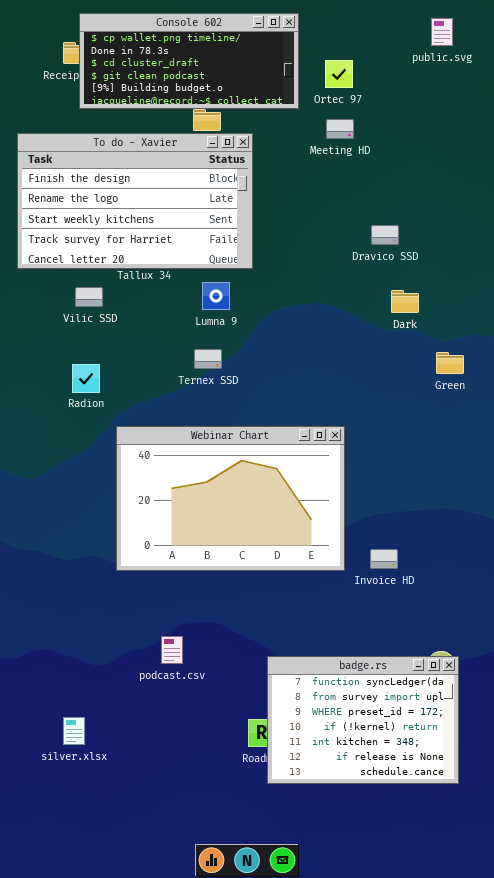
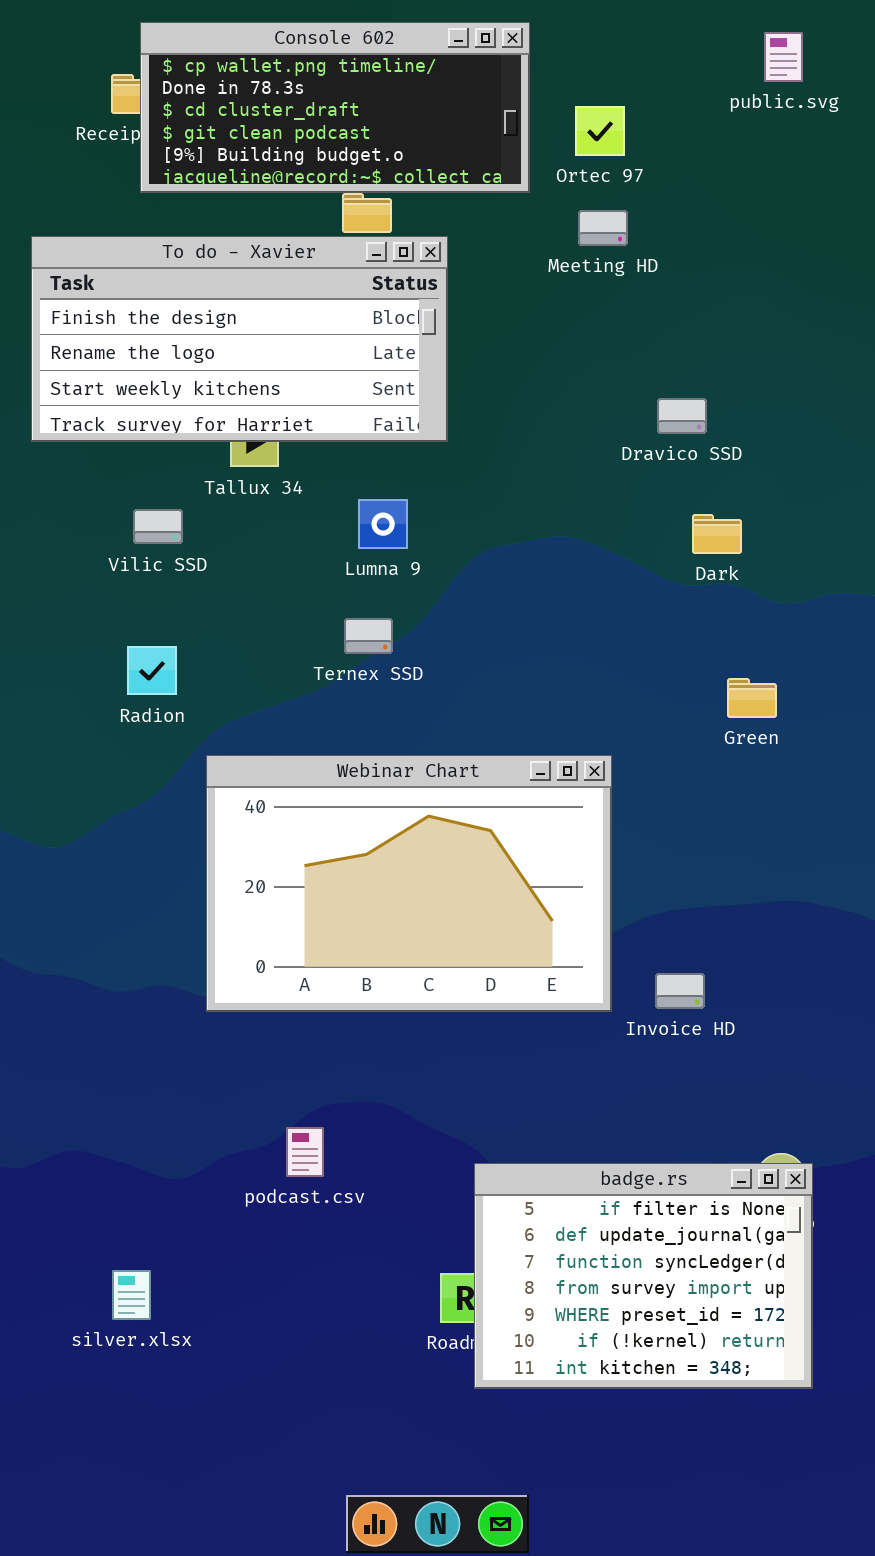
To do - Xavier: [17,133,253,269] -> [31,236,448,442], resized
Green: [436,352,464,374] -> [727,678,777,718], moved
badge.rs: [267,656,459,784] -> [474,1163,813,1389], scrolled up 2 rows

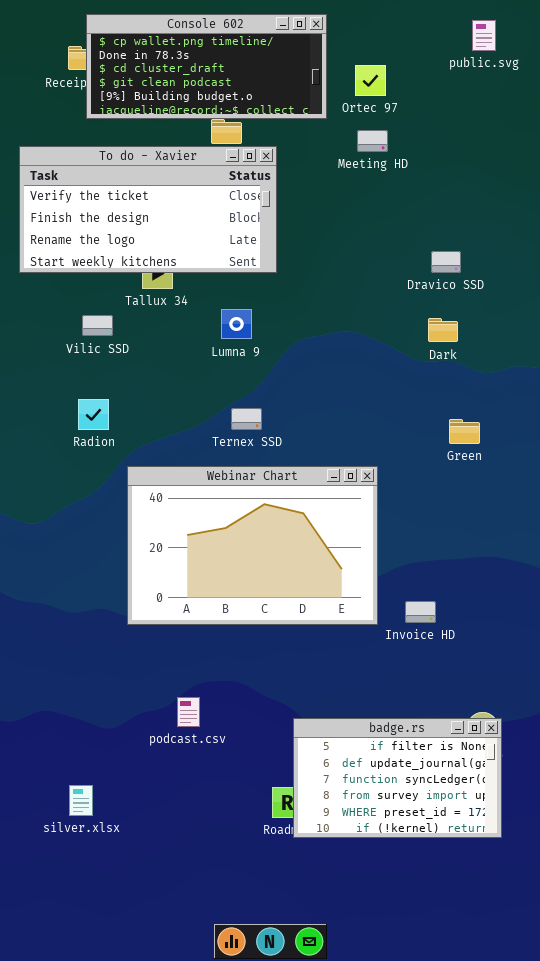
To do - Xavier: [31,236,448,442] -> [19,146,277,273], scrolled up 1 row
Dravico SSD: [657,398,707,434] -> [431,251,461,273], moved
Ternex SSD: [344,618,393,654] -> [231,408,262,430], moved
badge.rs: [474,1163,813,1389] -> [293,718,502,838], resized

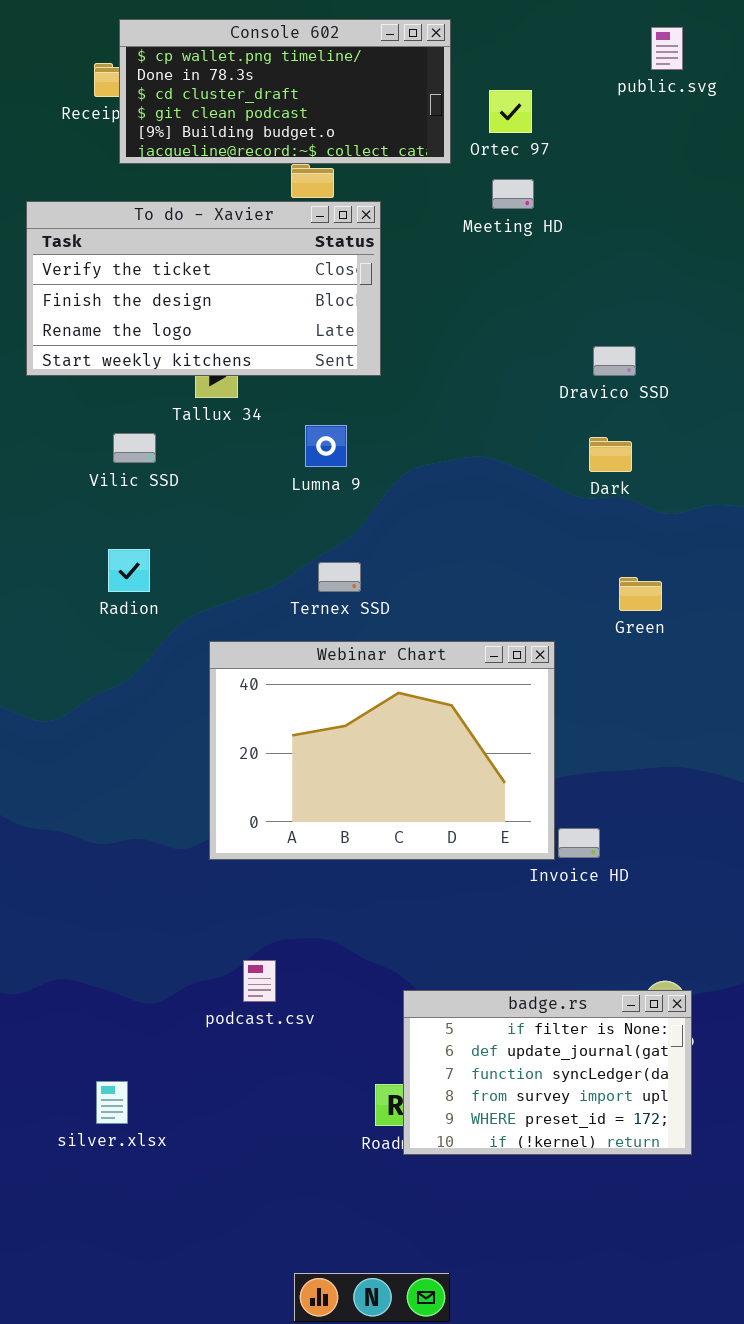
Webinar Chart: [127,466,378,625] -> [209,641,555,860], moved

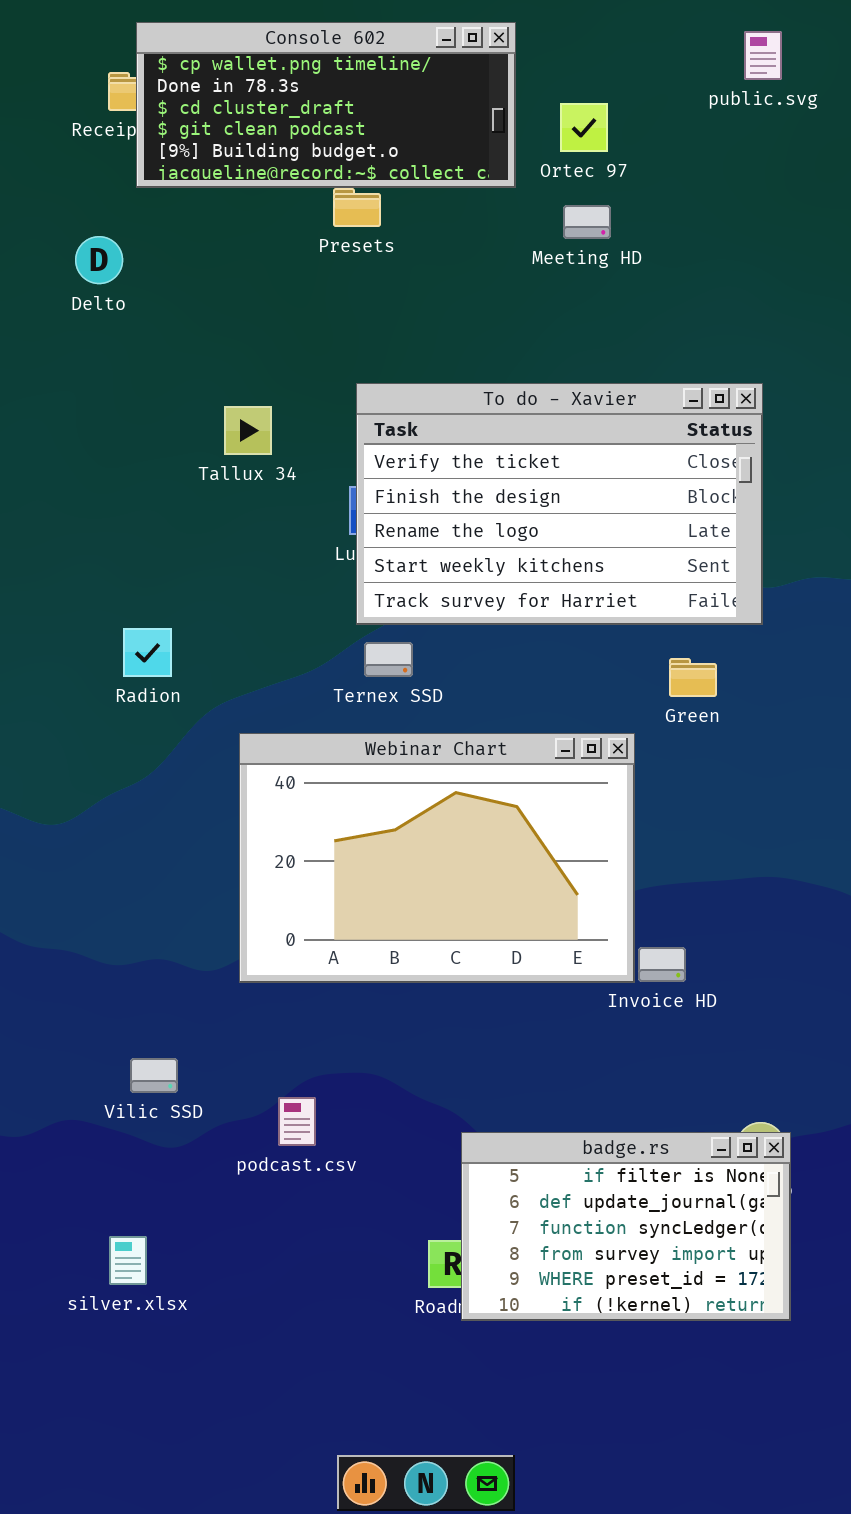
To do - Xavier: [26,201,381,376] -> [356,383,763,625], moved, resized
Vilic SSD: [113,433,156,463] -> [130,1058,178,1093], moved
Green: [619,577,662,611] -> [669,658,717,697], moved

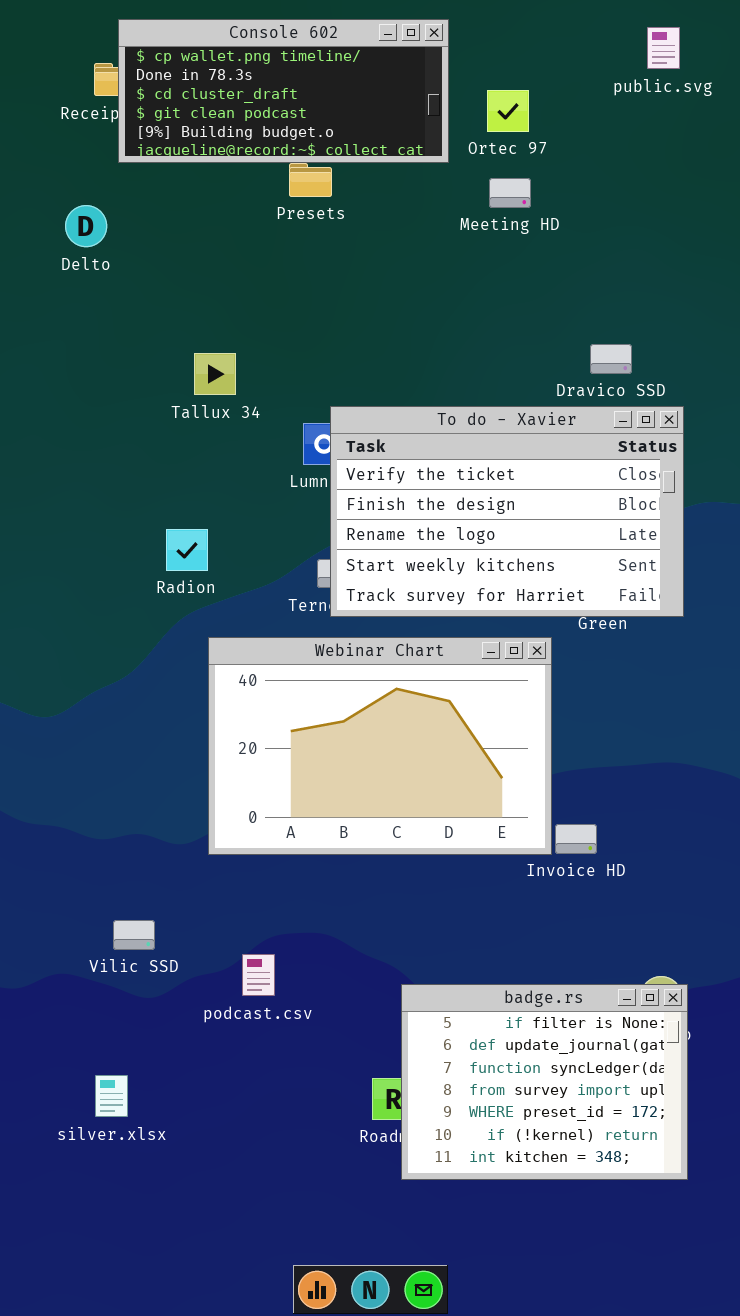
To do - Xavier: [356,383,763,625] -> [330,406,684,617], moved
Radion: [123,628,172,677] -> [166,529,208,571], moved
badge.rs: [461,1132,791,1321] -> [401,984,688,1180], resized

